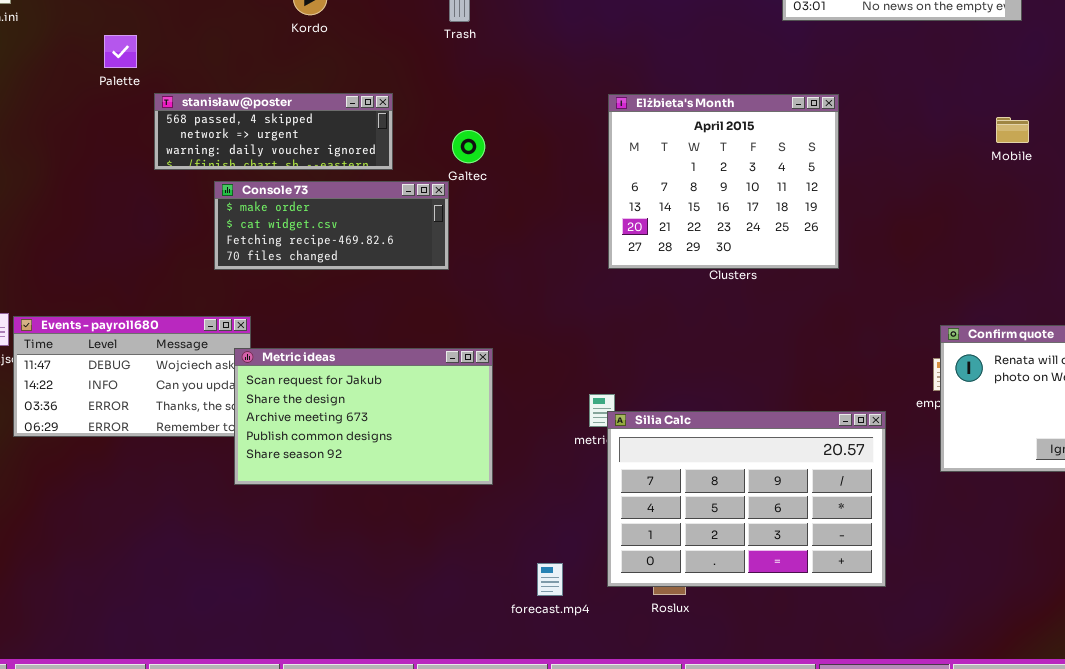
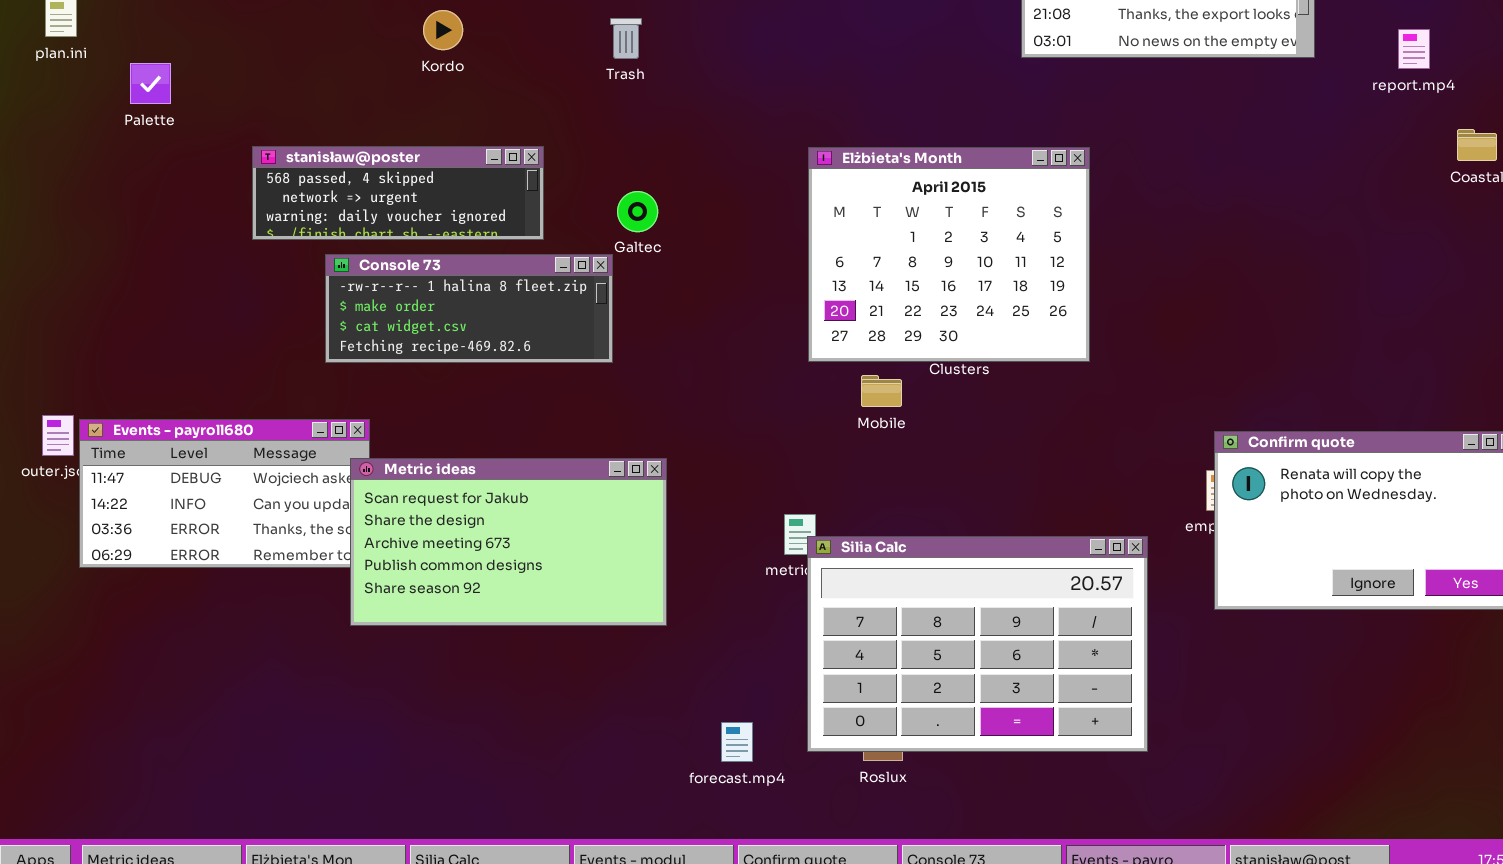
Palette: [104,35,137,68] -> [130,63,171,104], moved
Mobile: [996,117,1029,143] -> [861,375,902,407], moved
Console 73: [214,181,449,270] -> [325,254,613,363], scrolled up 1 row

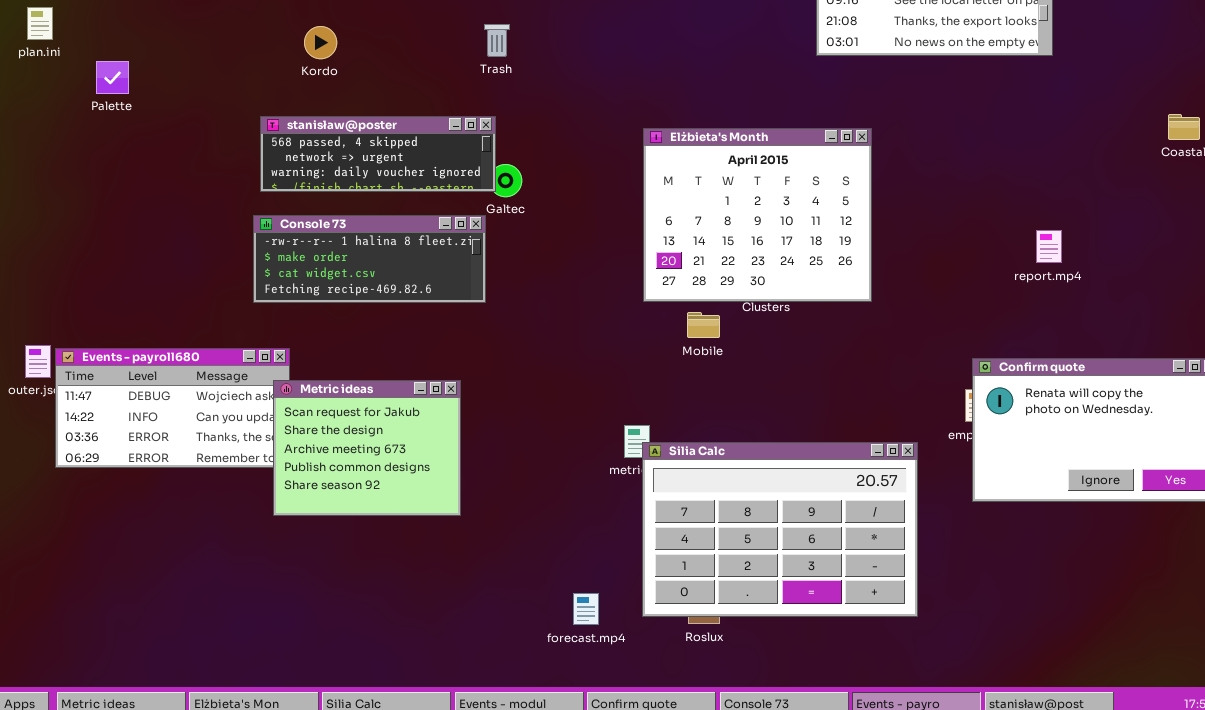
Kordo: [423,10,463,50] -> [304,26,337,59], moved
report.mp4: [1398,29,1430,69] -> [1036,230,1062,263], moved
stanisław@poster: [252,146,544,240] -> [260,116,496,192], moved
Metric ideas: [350,458,667,626] -> [273,380,461,516], resized

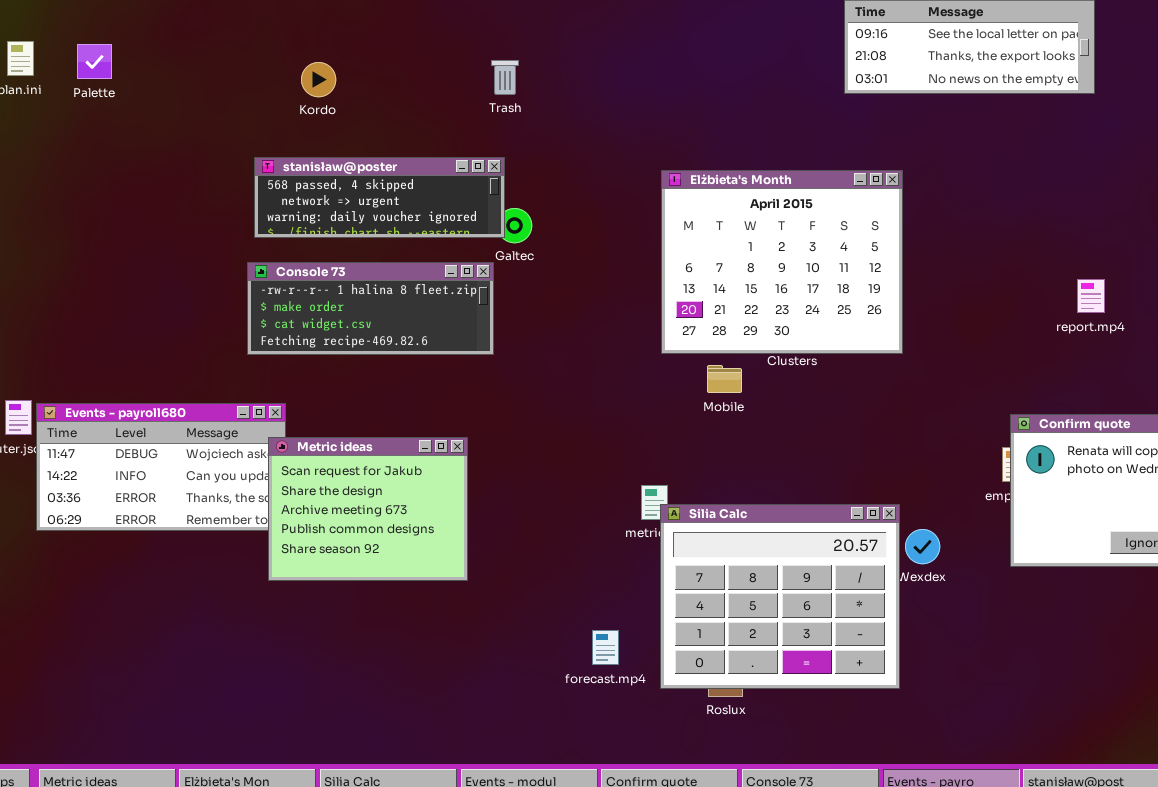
Palette: [96,61,129,94] -> [77,44,112,79], moved
Silia Calc: [642,442,918,617] -> [660,504,900,689], resized
forecast.mp4: [573,593,599,625] -> [592,630,619,665], moved

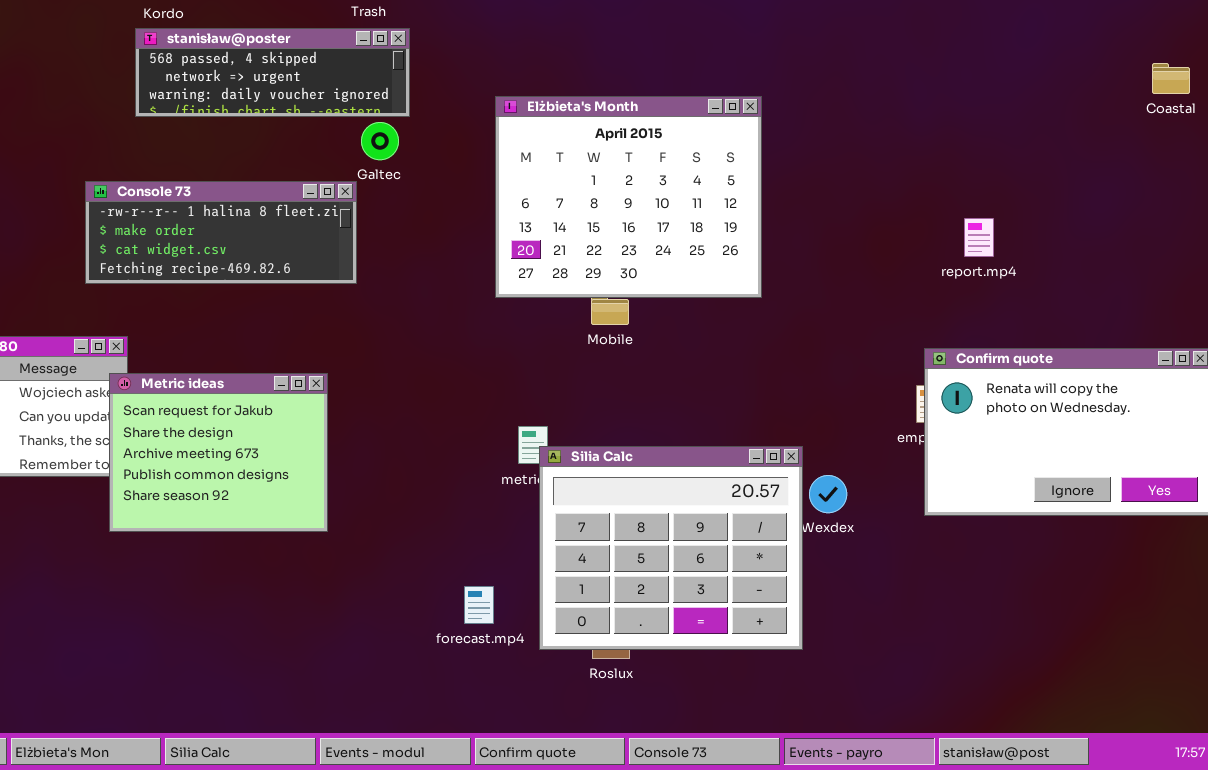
stanisław@poster: [254,157,505,238] -> [135,28,410,117], moved
Elżbieta's Month: [661,170,903,354] -> [495,96,762,298], moved
report.mp4: [1077,279,1105,313] -> [964,218,994,257], moved

